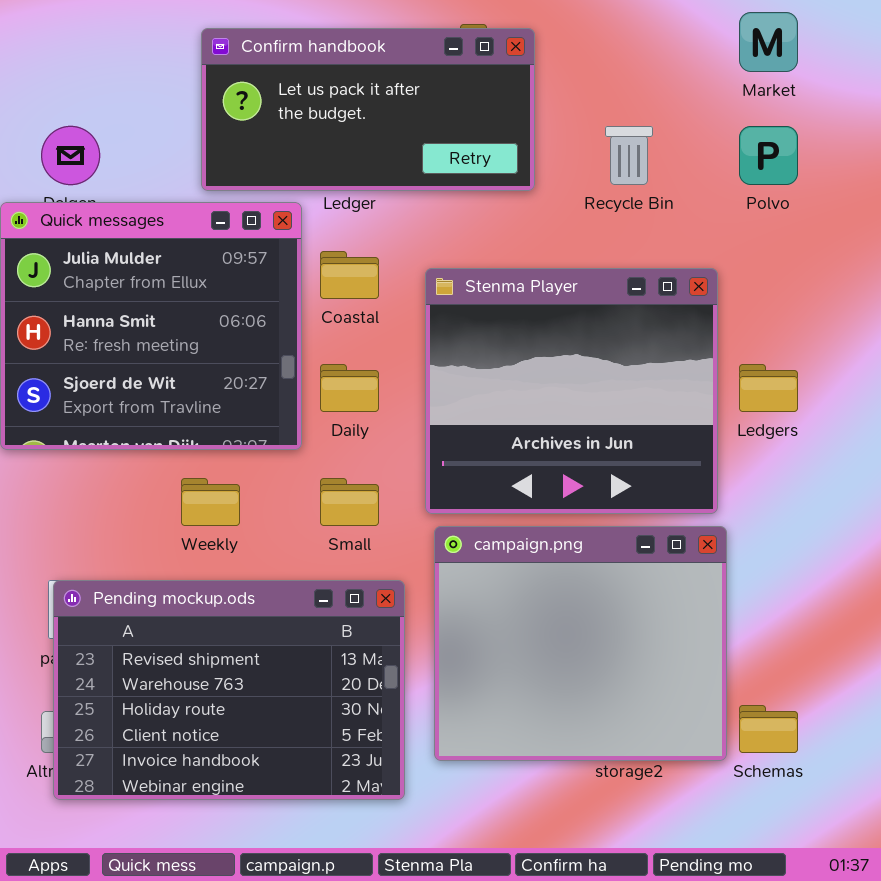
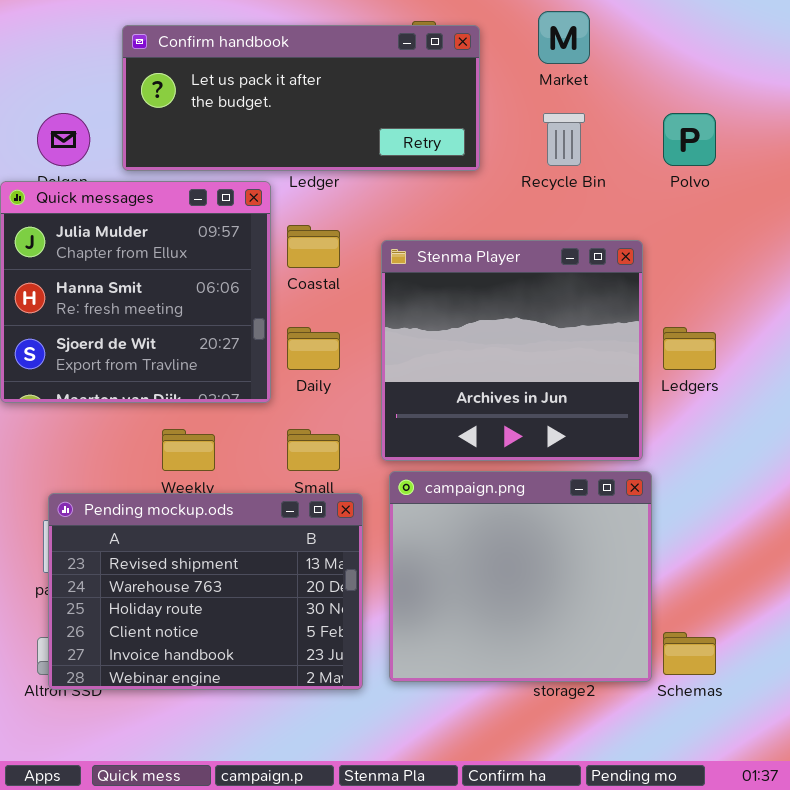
Market: [739,12,798,72] -> [538,11,590,64], moved
Confirm handbook: [201,28,535,191] -> [122,25,480,171], resized
Pending mockup.ods: [53,580,405,800] -> [48,493,363,690], moved

